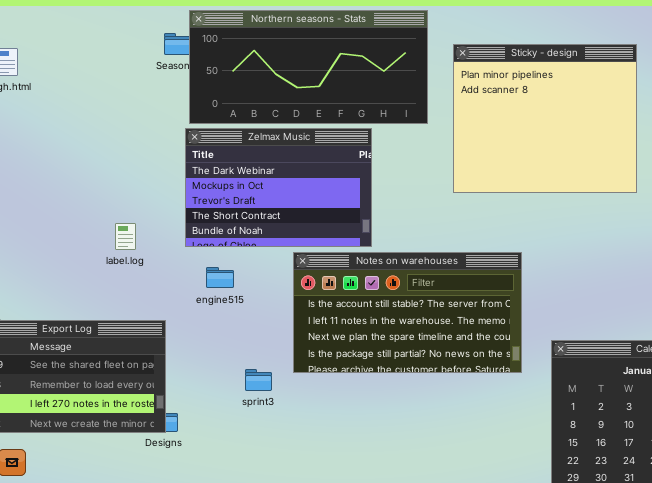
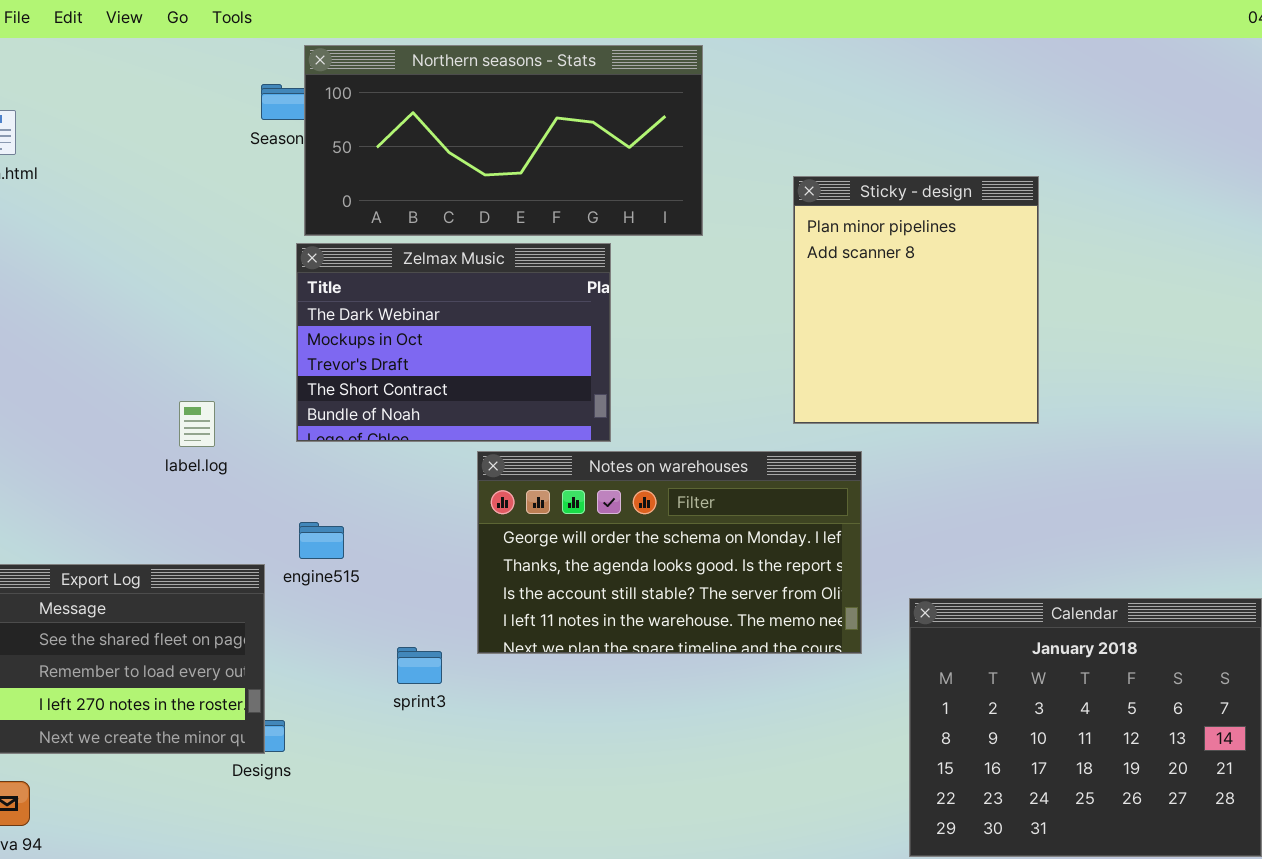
Sticky - design: [453,44,637,193] -> [793,176,1039,424], moved, resized
Notes on warehouses: [293,252,522,373] -> [477,451,862,654], scrolled up 2 rows
engine515: [206,267,234,288] -> [299,522,344,559], moved

